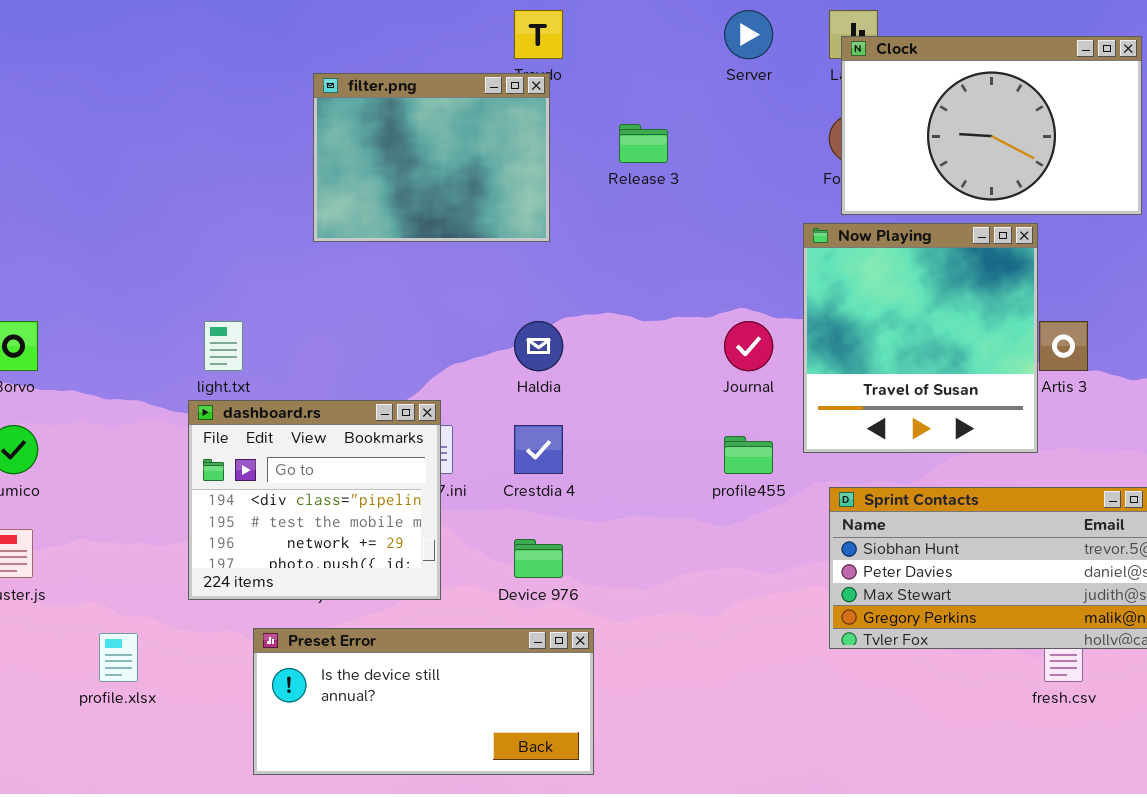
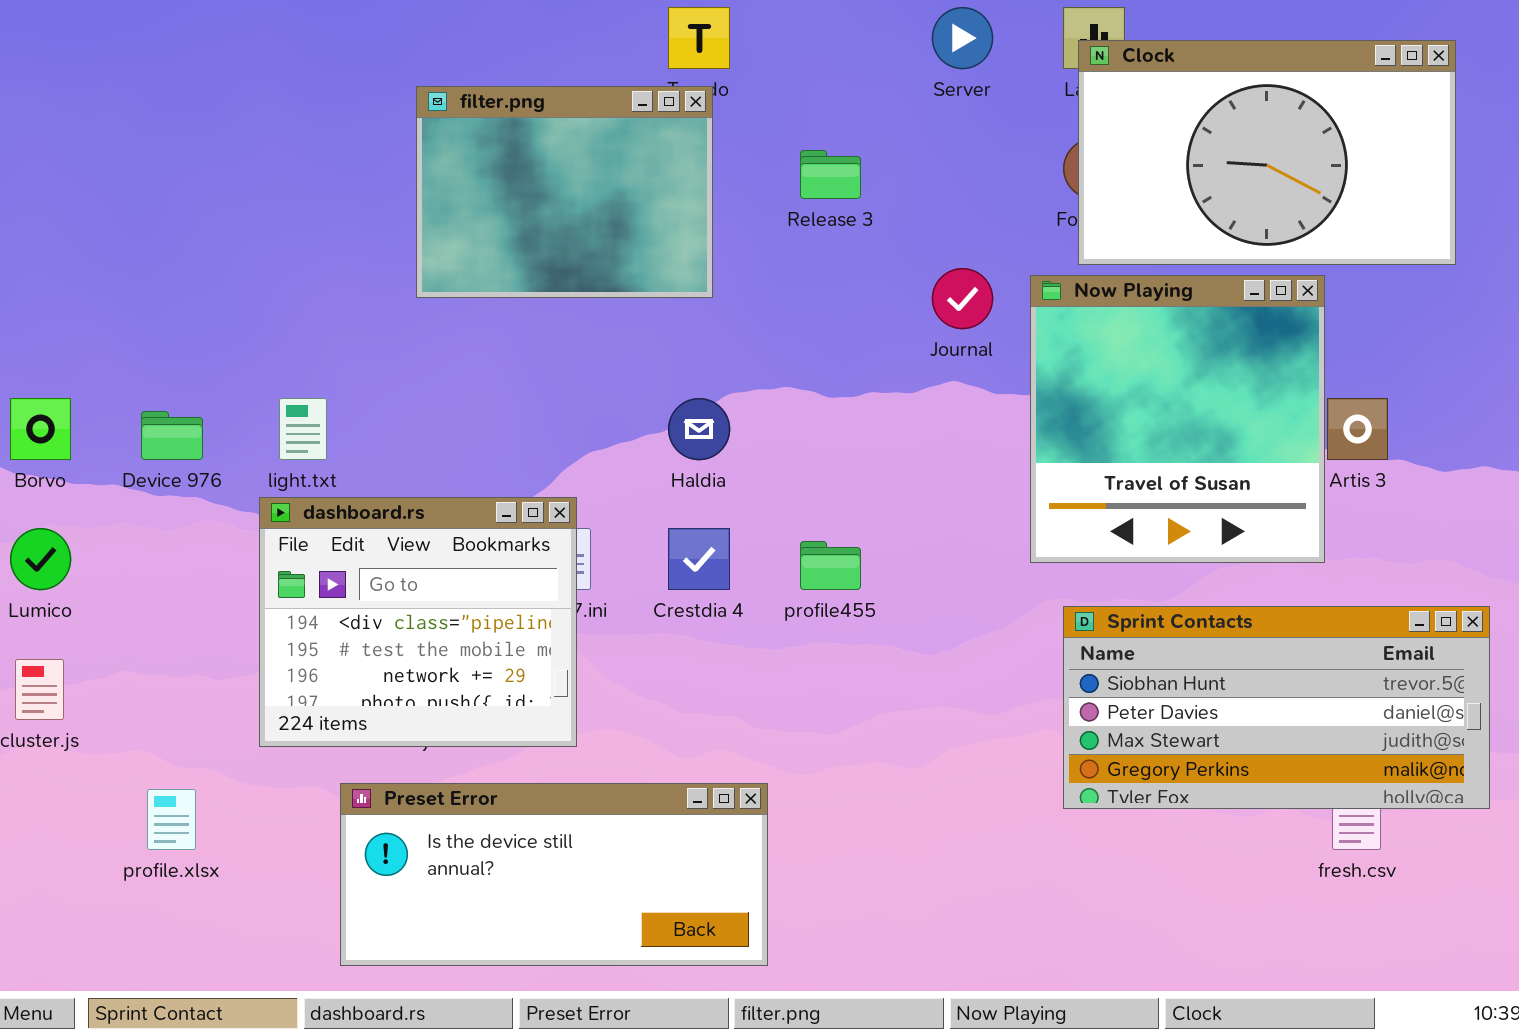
Journal: [724,321,773,371] -> [932,268,993,329], moved
profile455: [724,436,773,474] -> [800,541,861,590], moved
Device 976: [514,539,563,578] -> [141,411,203,460], moved

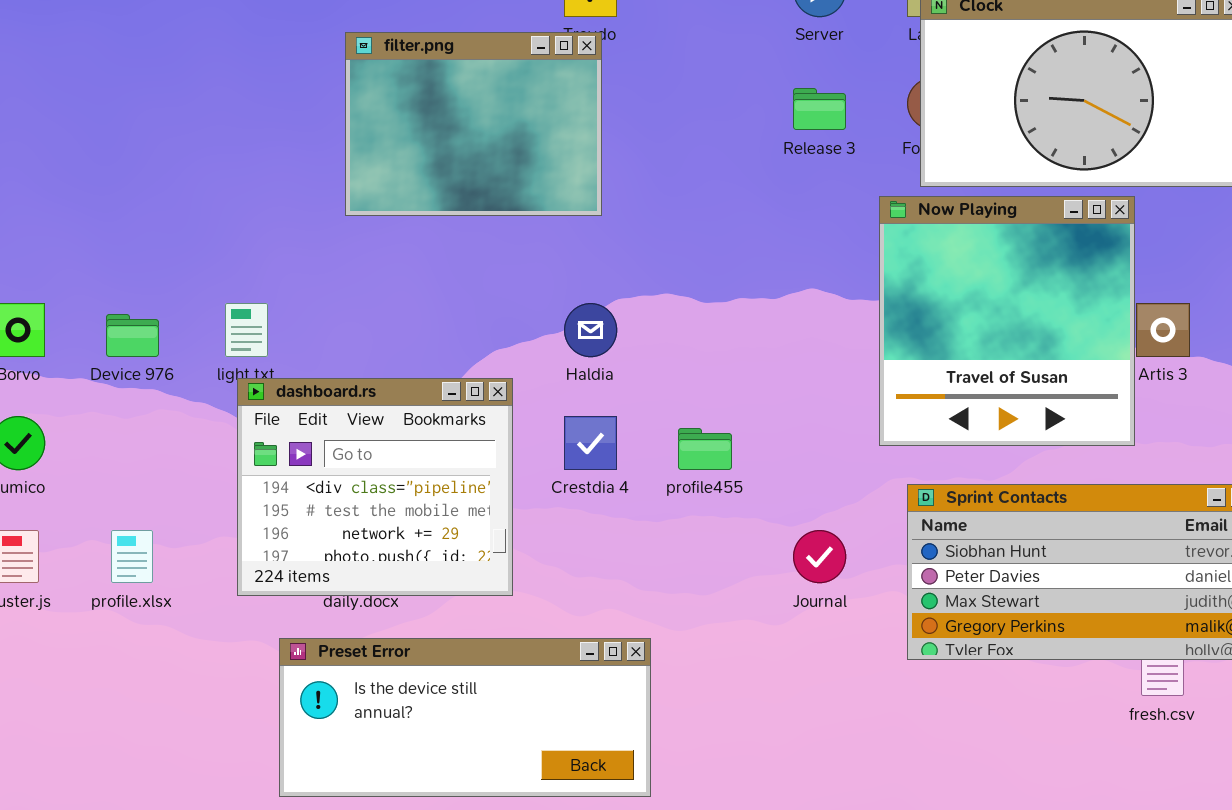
Release 3: [800,150,861,199] -> [793,88,846,130], moved
Journal: [932,268,993,329] -> [793,530,846,583], moved
dashboard.rs: [259,497,577,747] -> [237,378,513,596], moved
profile.xlsx: [147,789,196,850] -> [111,530,153,583], moved

